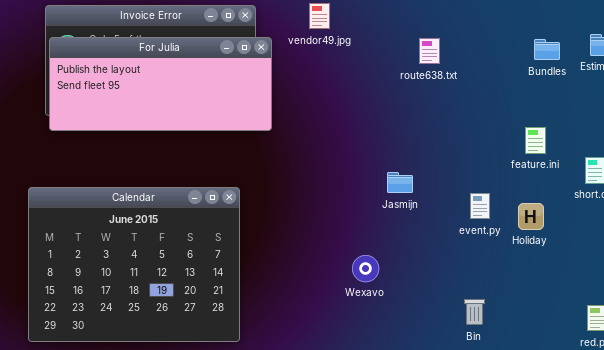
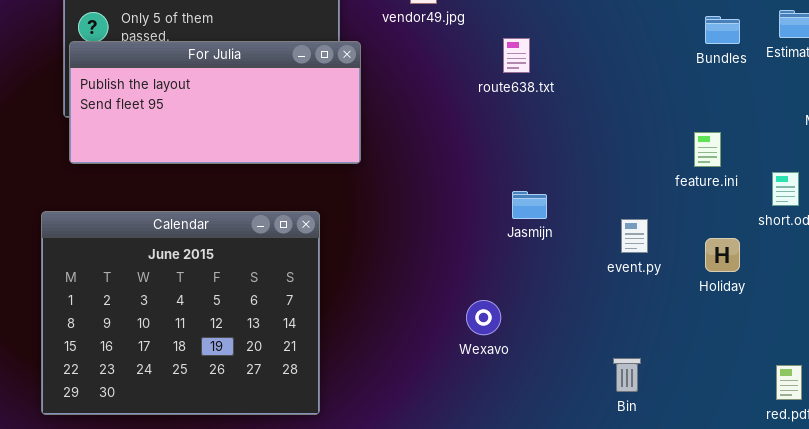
For Julia: [49,37,272,131] -> [69,41,361,164], moved
route638.txt: [419,38,440,64] -> [503,38,530,73], moved
Holiday: [518,203,544,230] -> [705,238,740,272], moved

